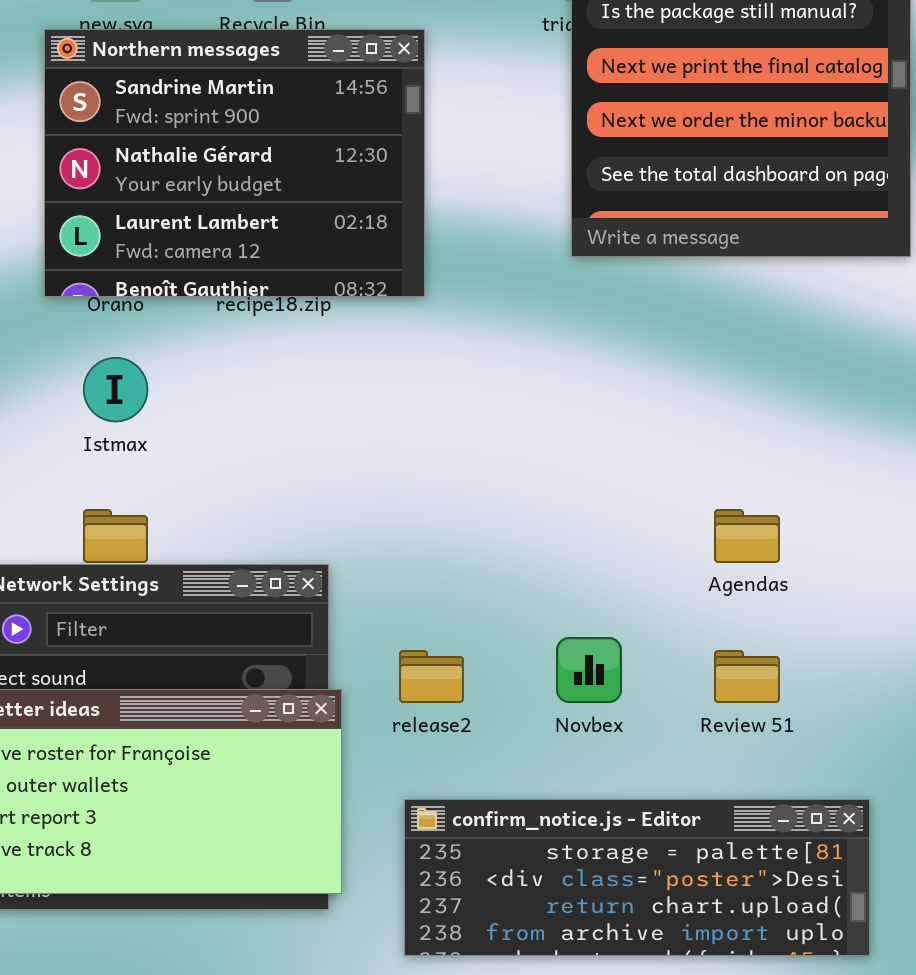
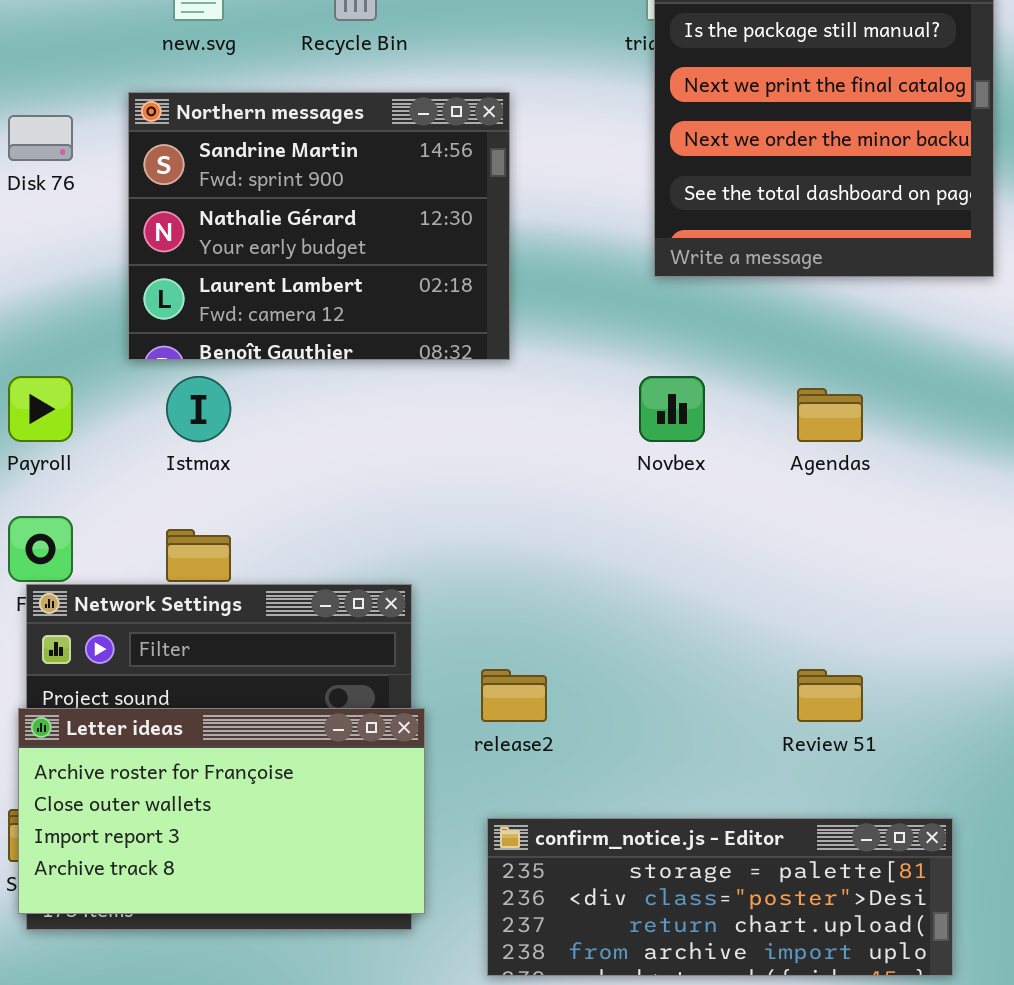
Northern messages: [44,29,425,297] -> [128,92,510,360], moved
Agendas: [714,509,780,563] -> [797,388,863,442], moved
Novbex: [556,637,622,703] -> [639,376,705,442], moved

